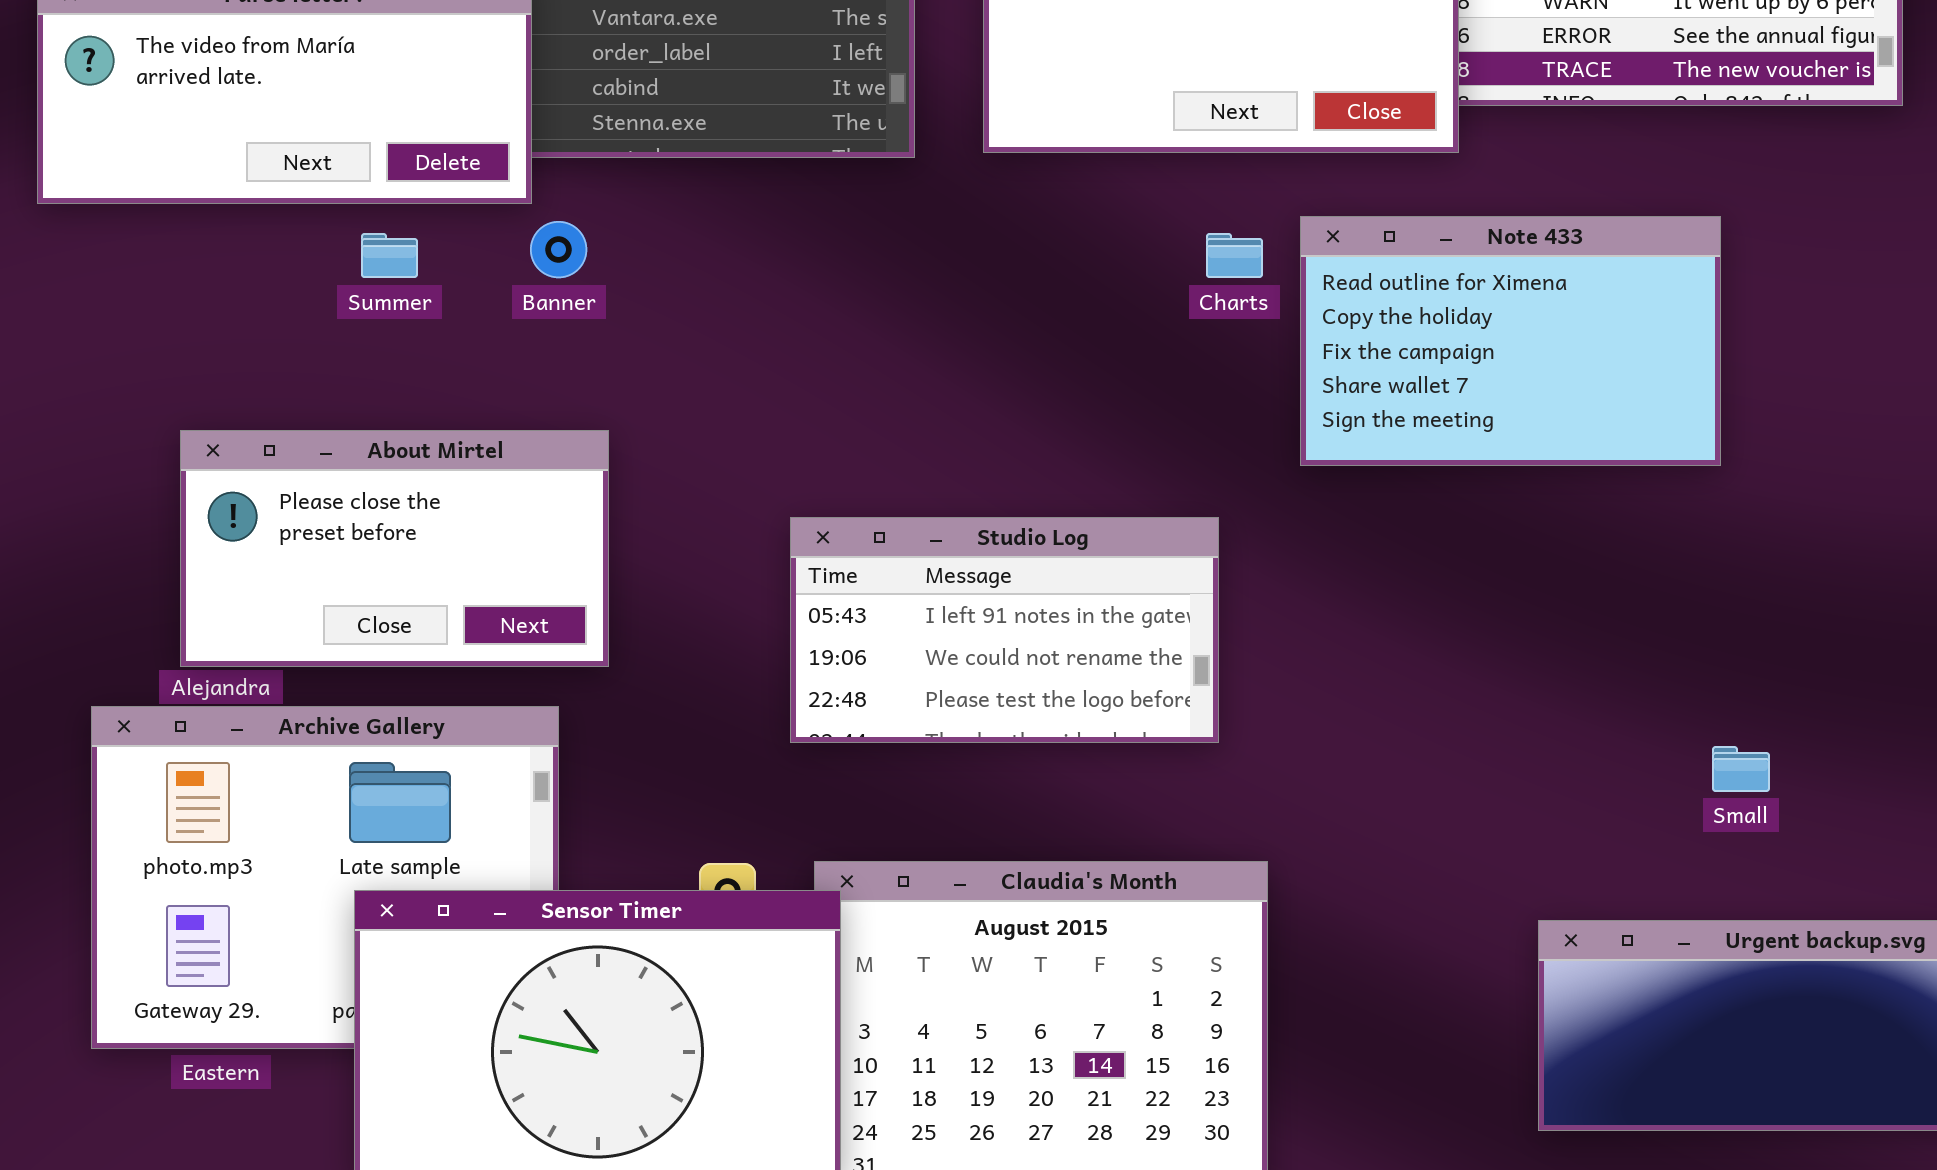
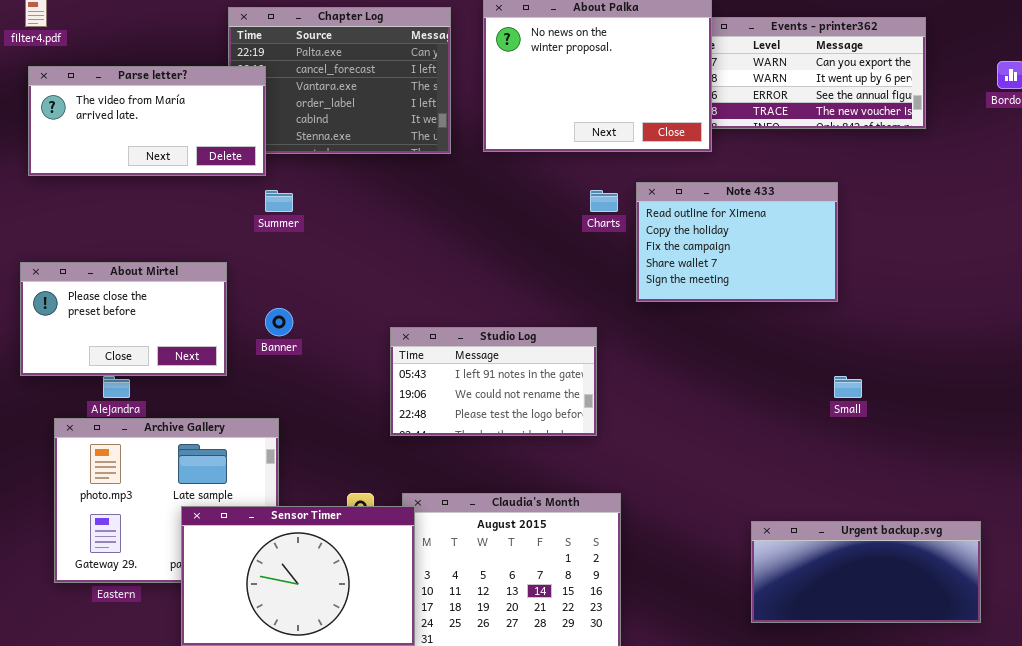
Banner: [530,221,587,278] -> [265,308,293,336], moved
Summer: [361,233,418,278] -> [265,190,293,212], moved
About Mirtel: [180,430,609,667] -> [20,262,227,376], moved
Small: [1712,746,1770,792] -> [834,376,862,398], moved

